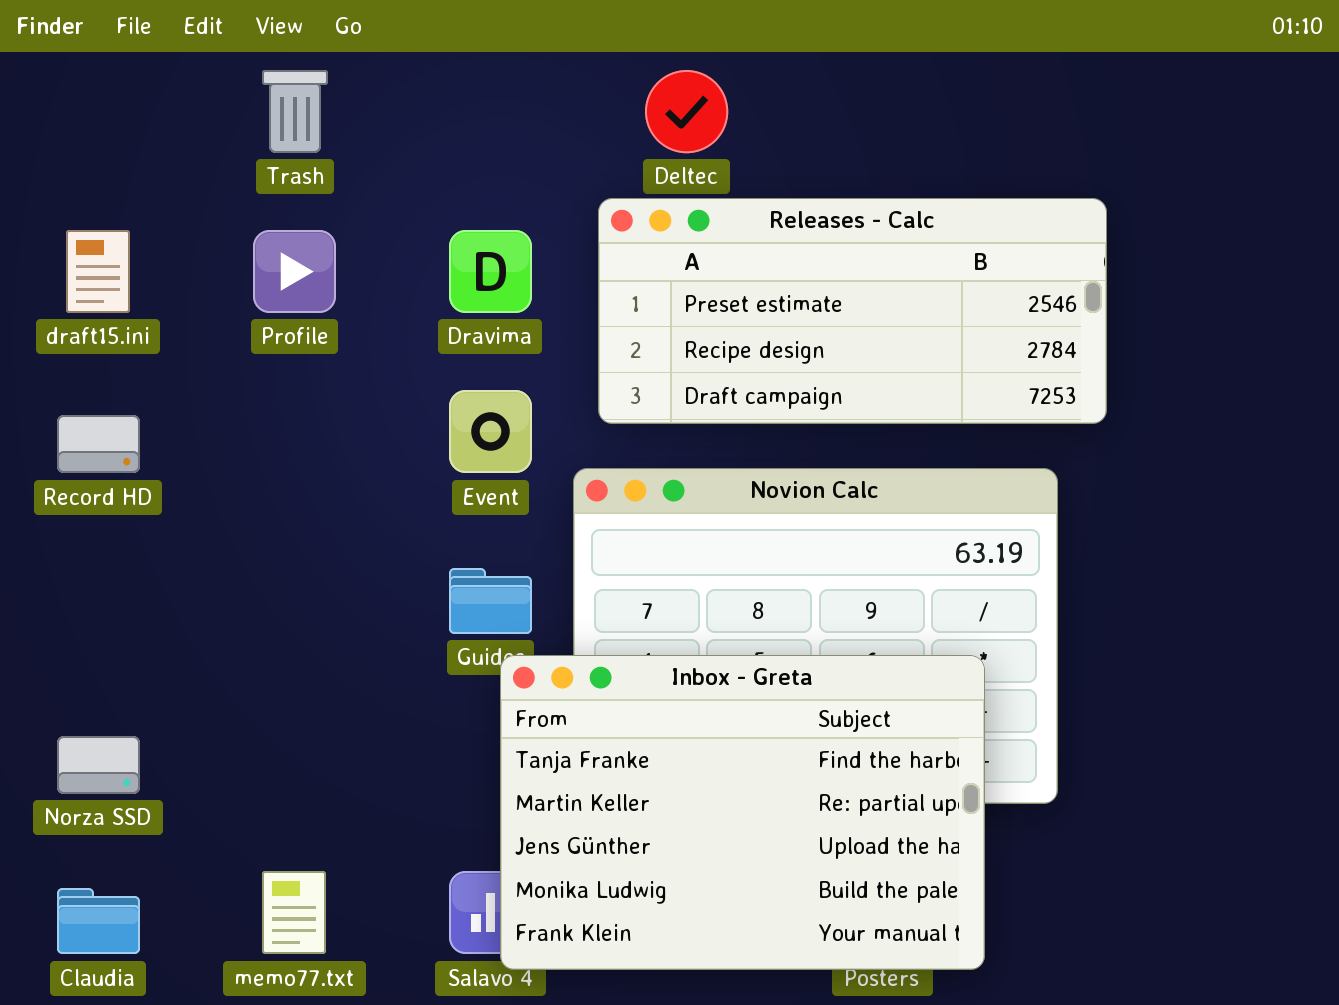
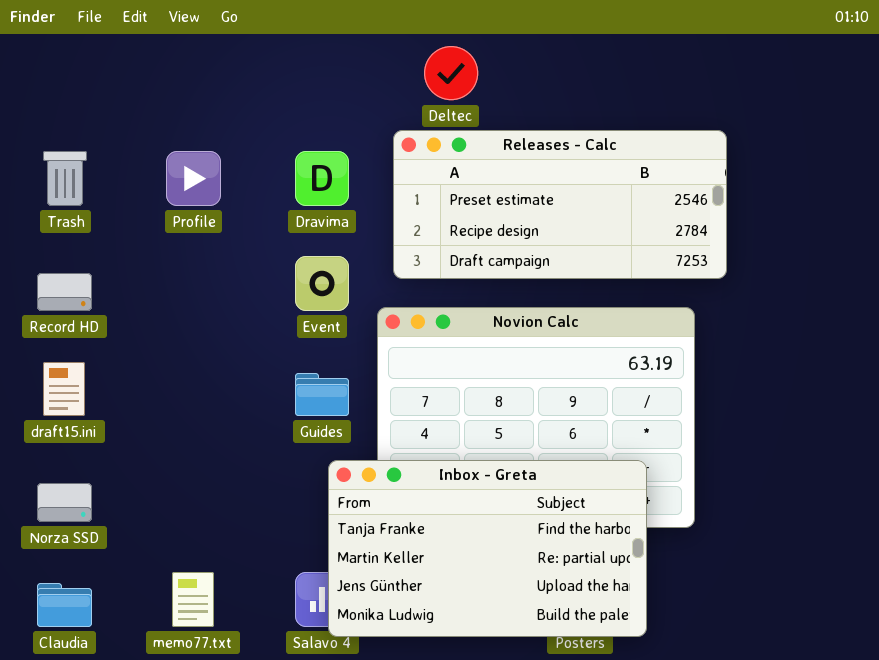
Trash: [262,70,328,153] -> [43,151,87,206], moved
draft15.ini: [66,230,130,313] -> [43,362,85,416], moved
Inbox - Greta: [500,655,985,970] -> [328,460,647,637], resized

